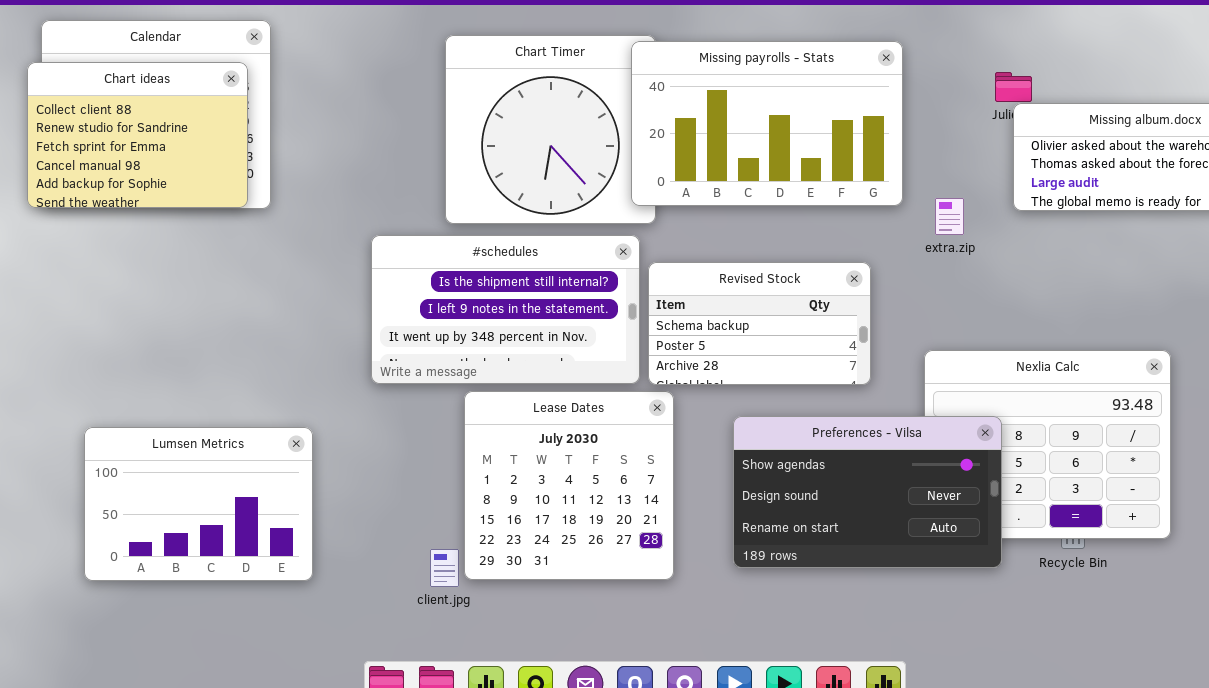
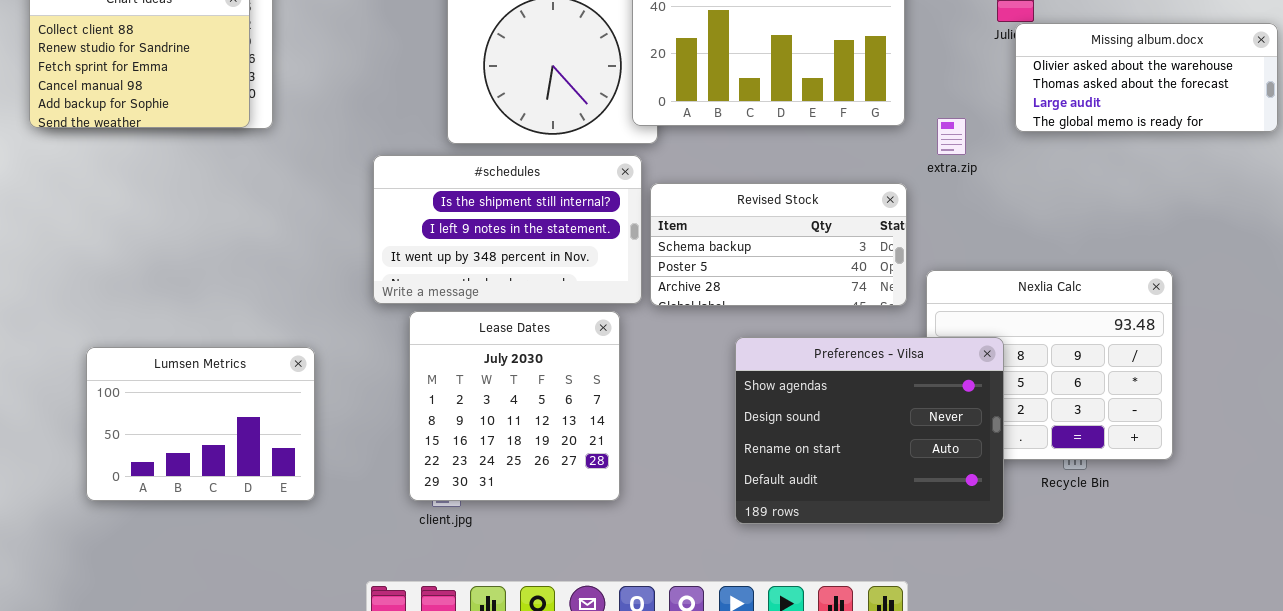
Revised Stock: [648,262,871,385] -> [650,183,907,306], resized
Lease Dates: [464,391,674,580] -> [409,311,620,501], moved
Preferences - Vilsa: [733,416,1002,568] -> [735,337,1004,524], resized

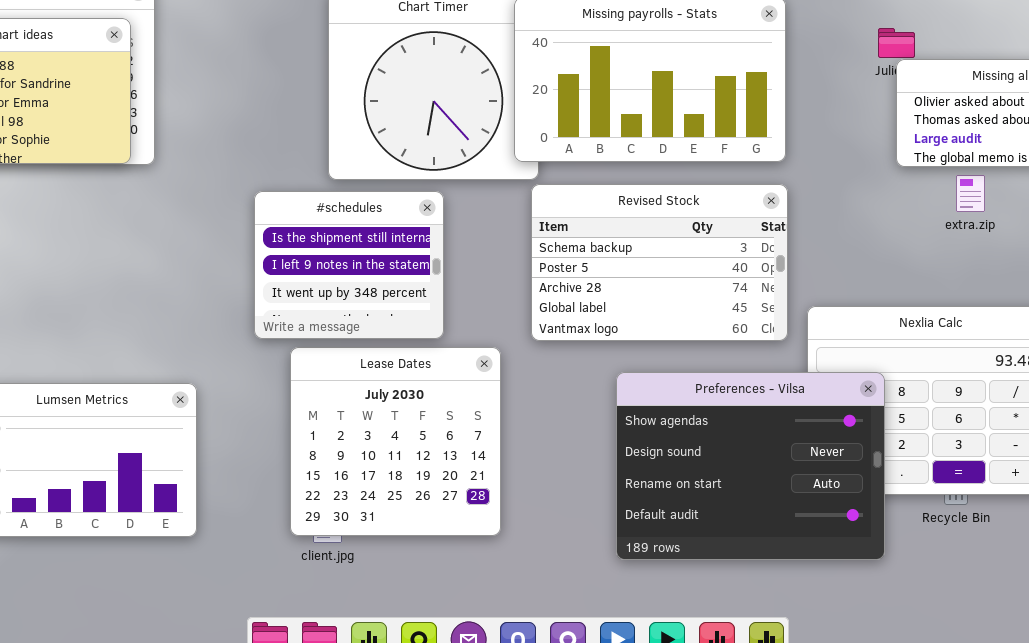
extra.zip: [937,118,966,155] -> [956,175,985,212], moved
#schedules: [373,155,642,304] -> [254,191,444,339], resized
Revised Stock: [650,183,907,306] -> [531,184,788,341], resized

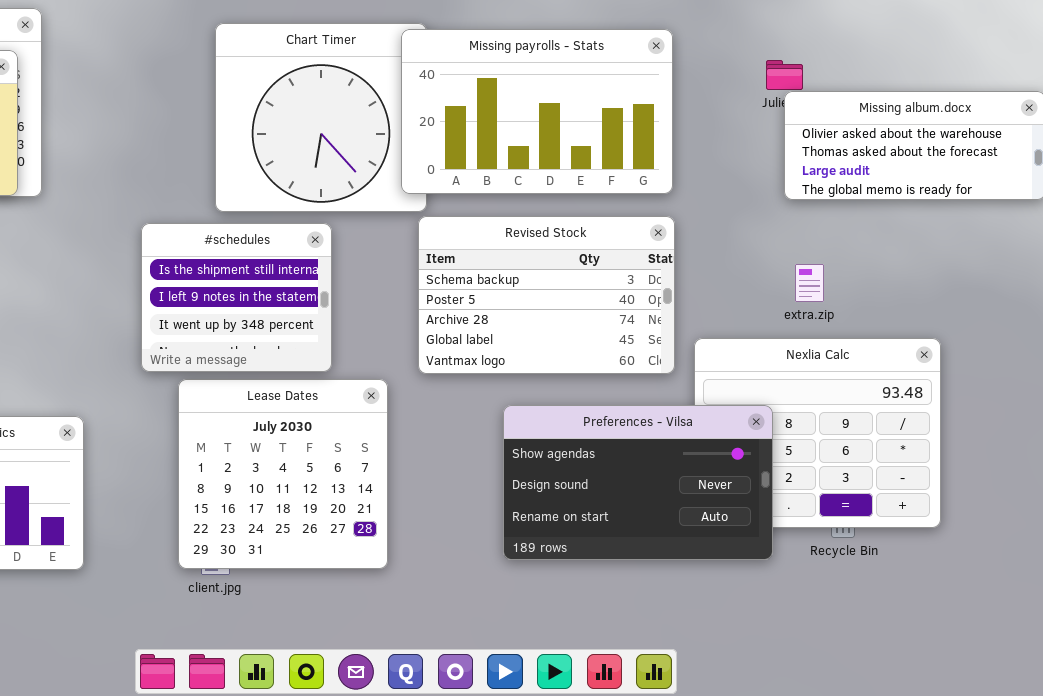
extra.zip: [956,175,985,212] -> [795,264,824,302], moved
Preferences - Vilsa: [616,372,885,560] -> [503,405,773,560], resized

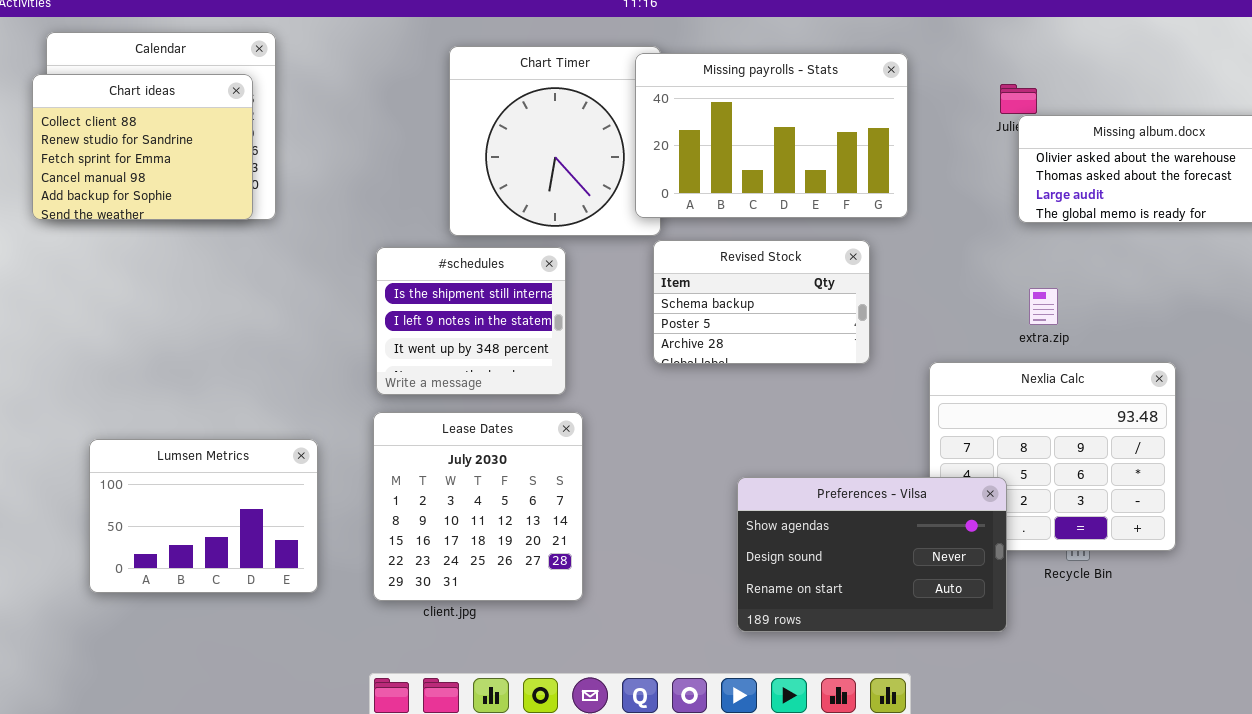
Revised Stock: [418,216,675,374] -> [653,240,870,364], resized
Lease Dates: [178,379,388,569] -> [373,412,583,601], moved
Preferences - Vilsa: [503,405,773,560] -> [737,477,1007,632], moved

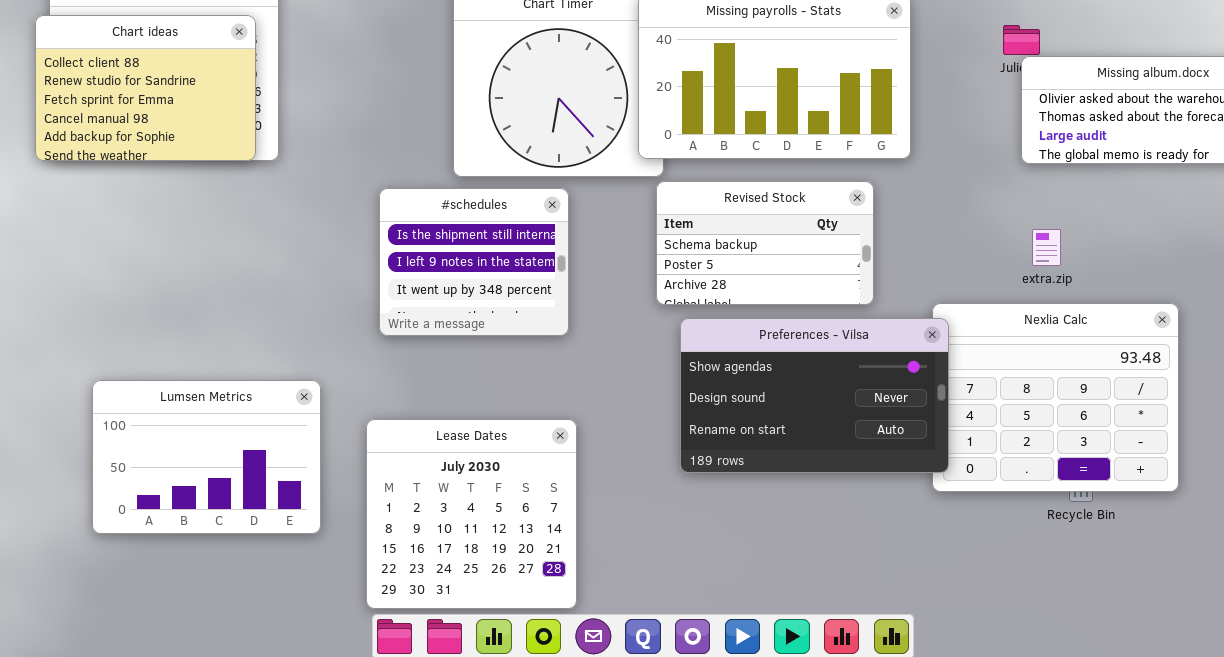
Lease Dates: [373,412,583,601] -> [366,419,577,609], moved
Preferences - Vilsa: [737,477,1007,632] -> [680,318,949,473], moved

